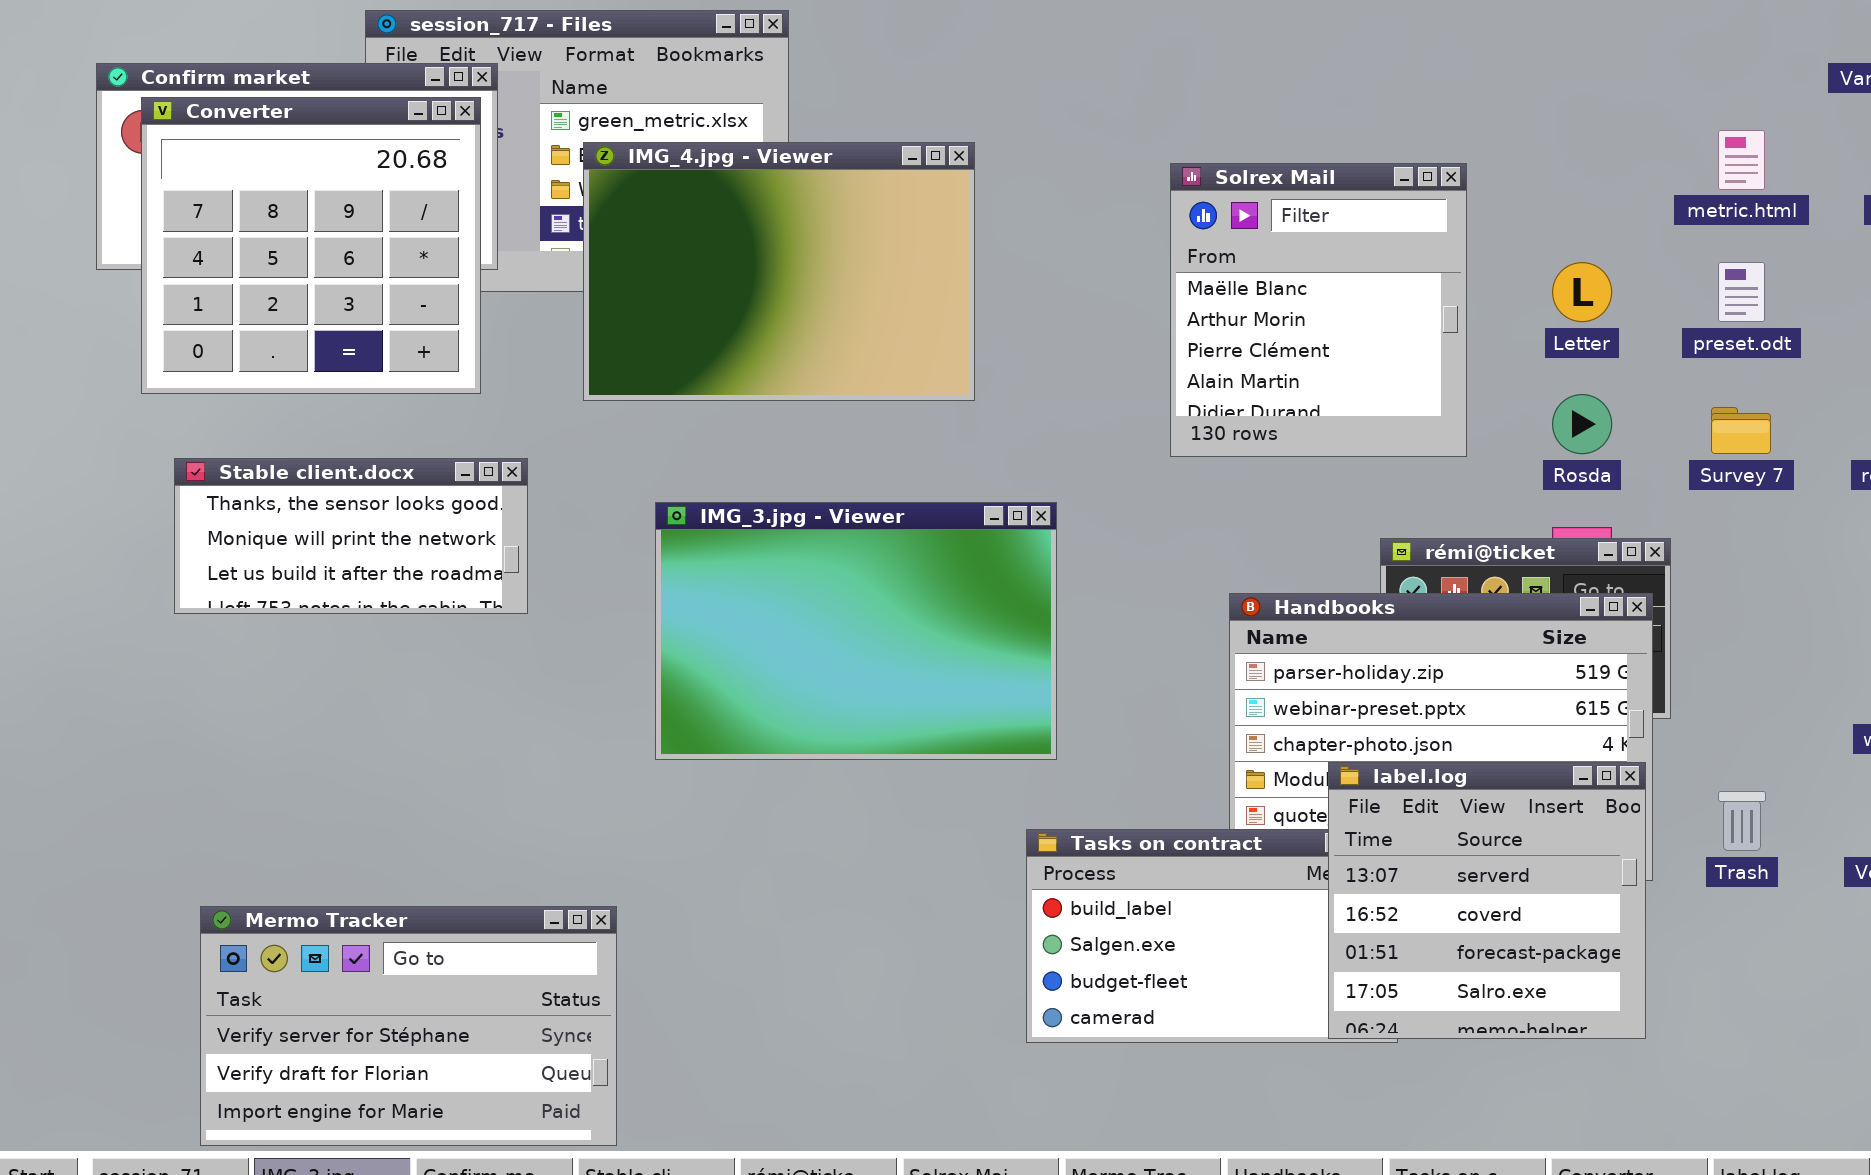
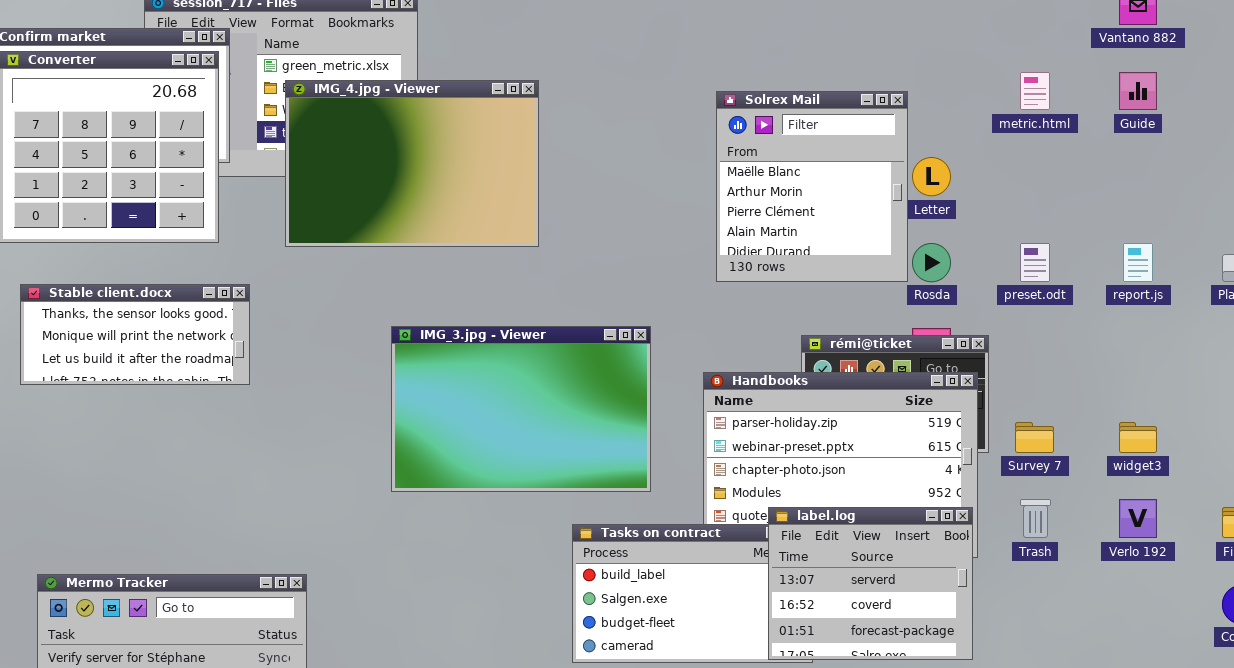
Solrex Mail: [1170,163,1467,457] -> [716,91,908,282], moved
preset.odt: [1718,262,1765,322] -> [1020,243,1050,282], moved
Survey 7: [1711,407,1771,454] -> [1015,422,1054,453], moved
IMG_3.jpg - Viewer: [655,502,1057,760] -> [391,326,651,492], moved
label.log: [1328,762,1646,1039] -> [768,507,973,660], resized

